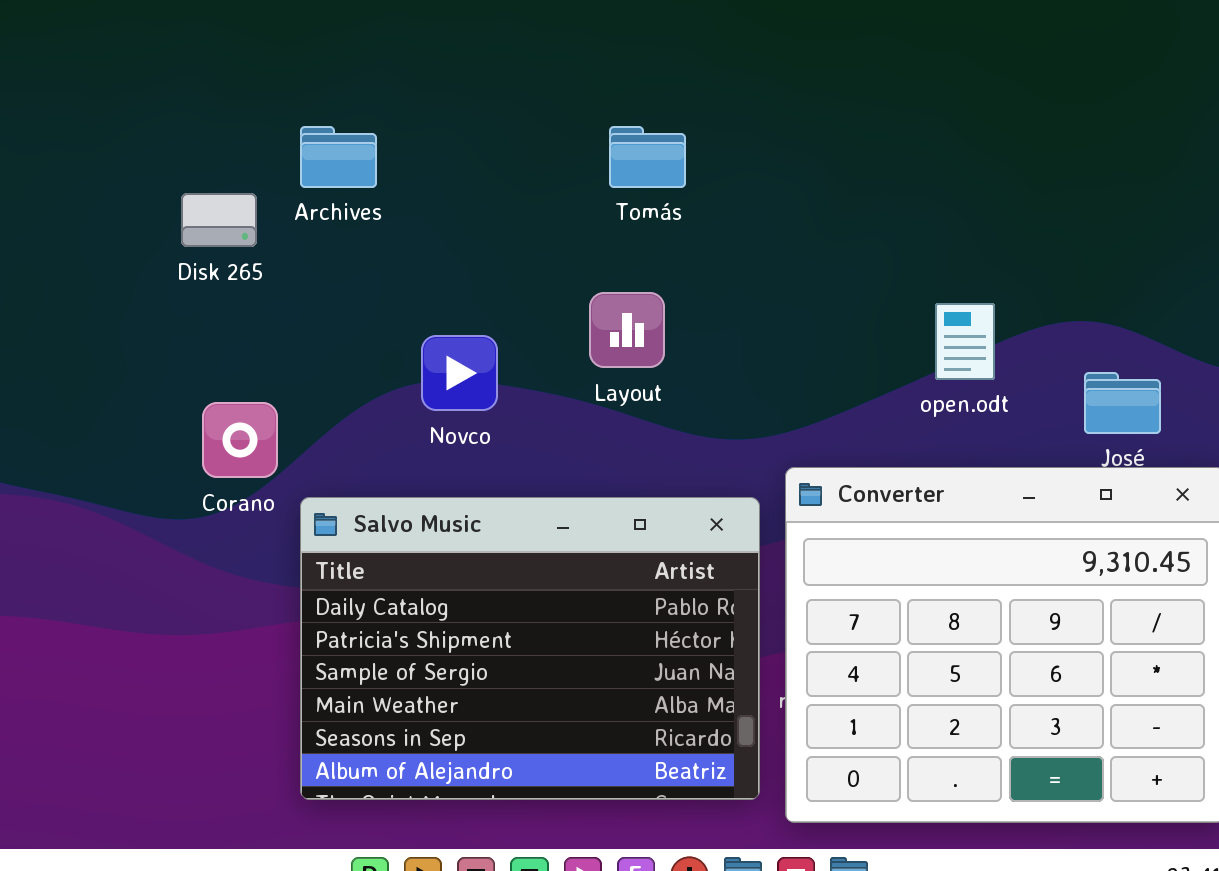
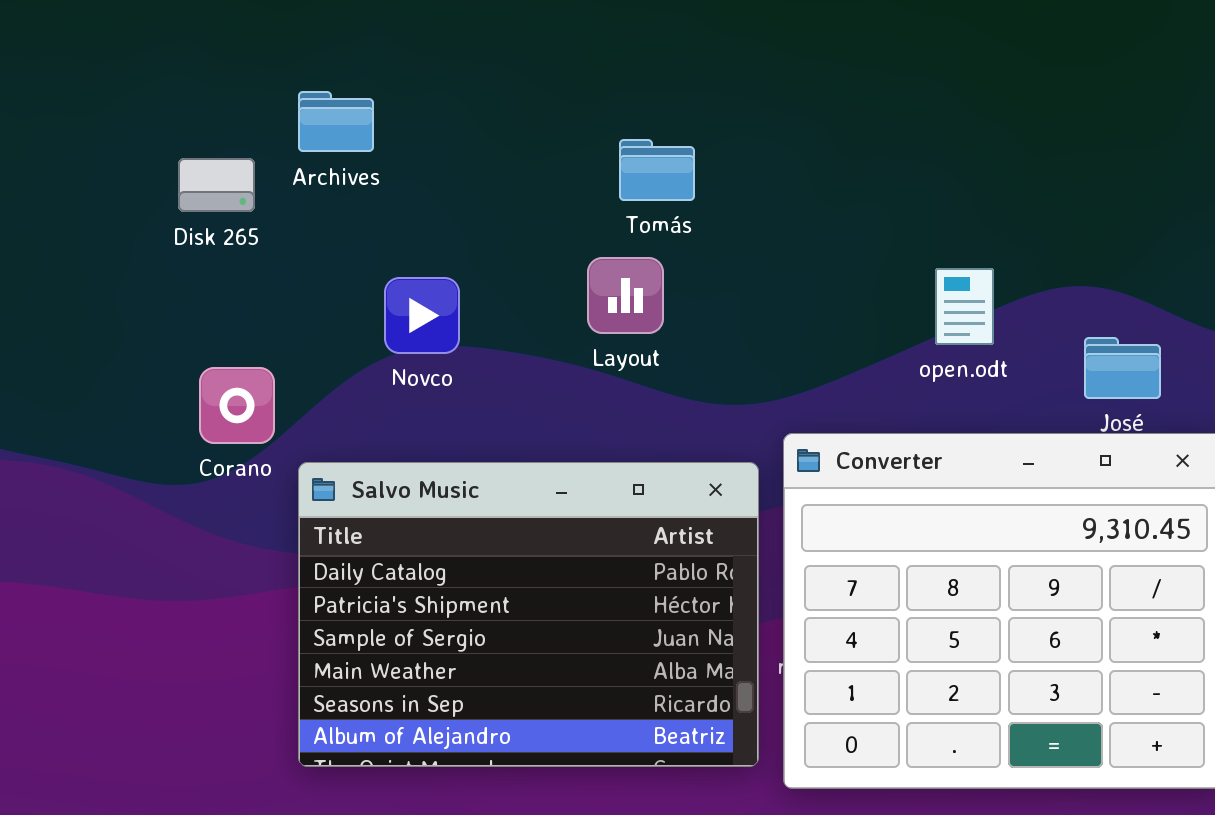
Tomás: [609,126,686,188] -> [619,139,695,201], moved
Novco: [421,335,498,411] -> [384,277,460,354], moved

